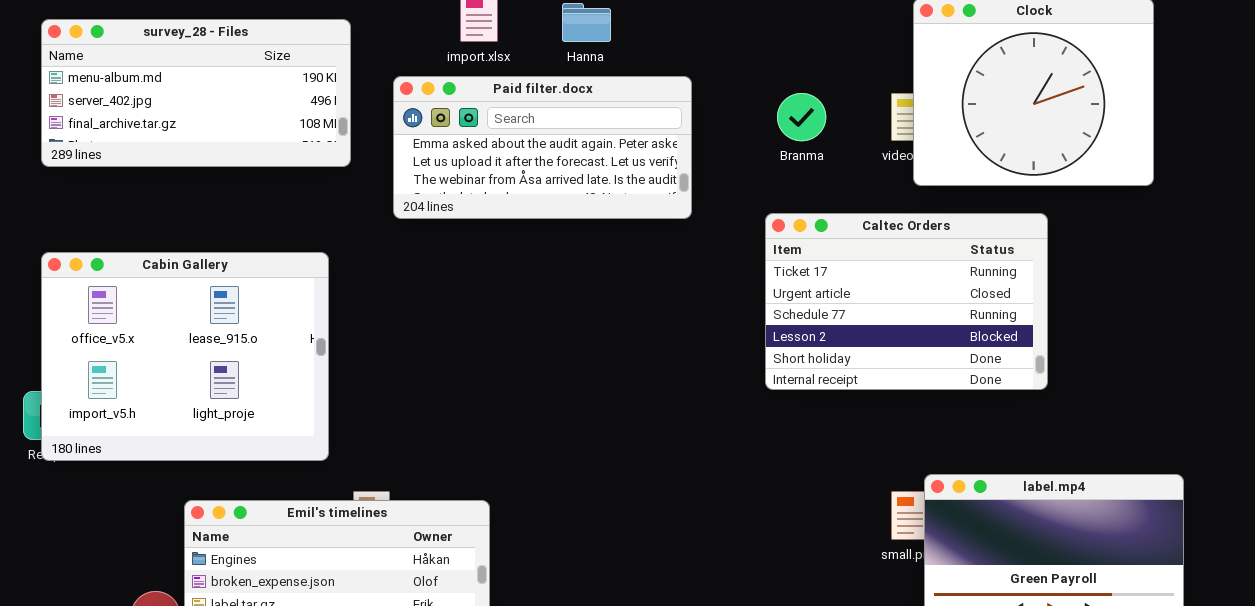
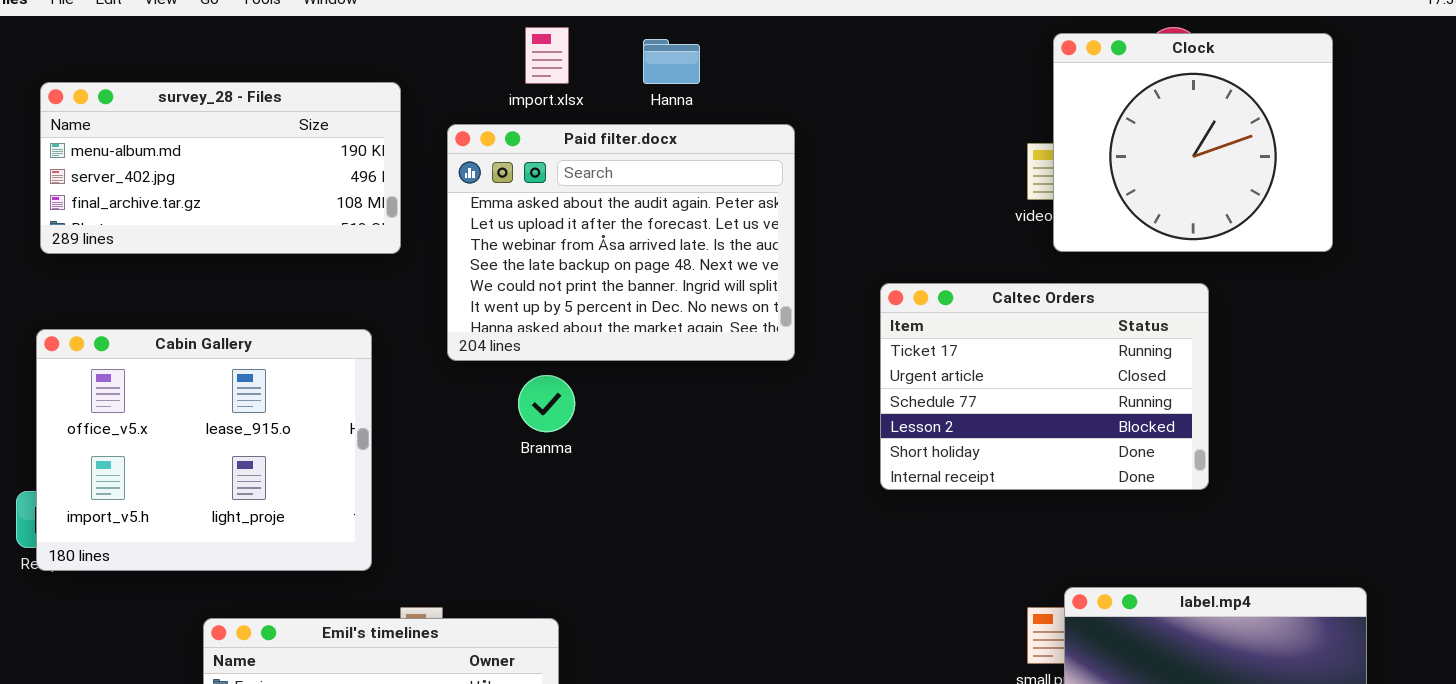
survey_28 - Files: [41,19,351,167] -> [40,82,401,254], moved
Paid filter.docx: [393,76,692,219] -> [447,124,795,361], resized
Branma: [777,93,826,141] -> [518,375,575,432], moved

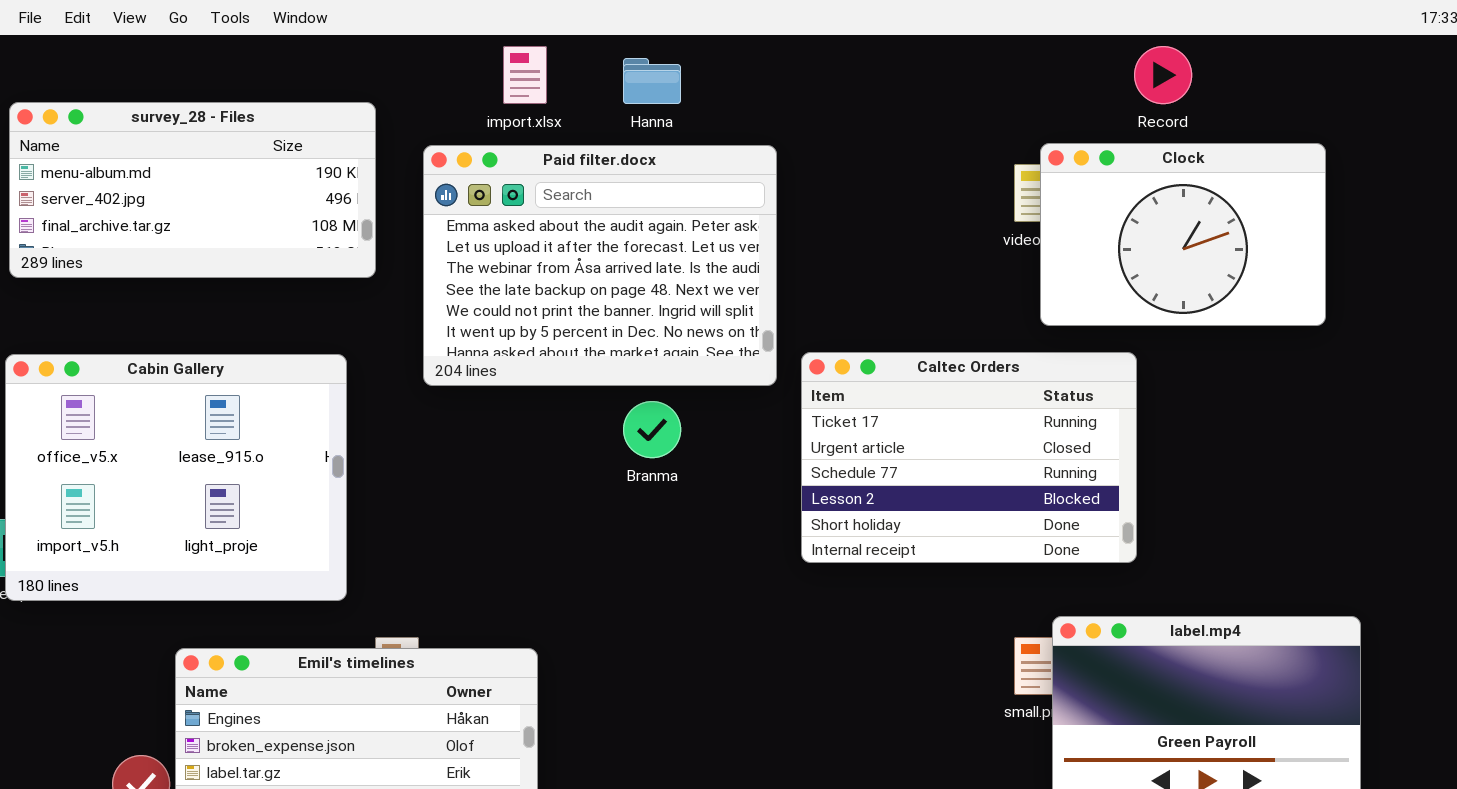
Clock: [1053,33,1333,252] -> [1040,143,1326,326], moved, resized
Caltec Orders: [880,283,1209,490] -> [801,352,1137,563], moved
Branma: [518,375,575,432] -> [623,401,681,458], moved

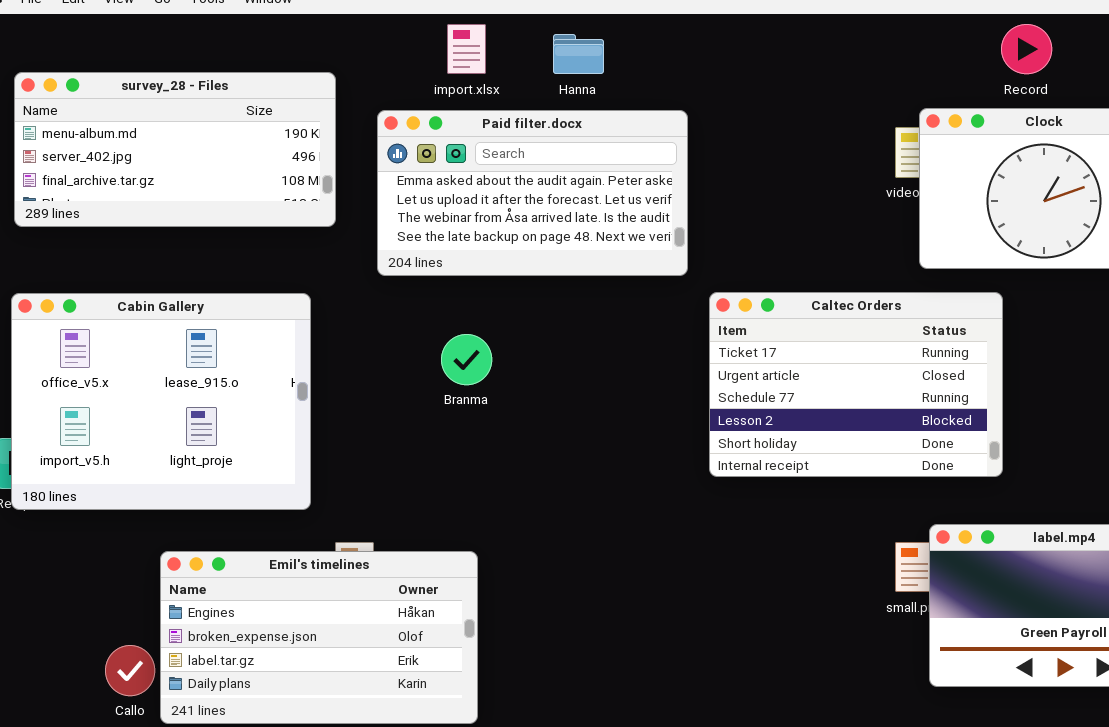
Paid filter.docx: [423,145,777,386] -> [377,110,688,276], resized
Branma: [623,401,681,458] -> [441,334,492,385], moved

